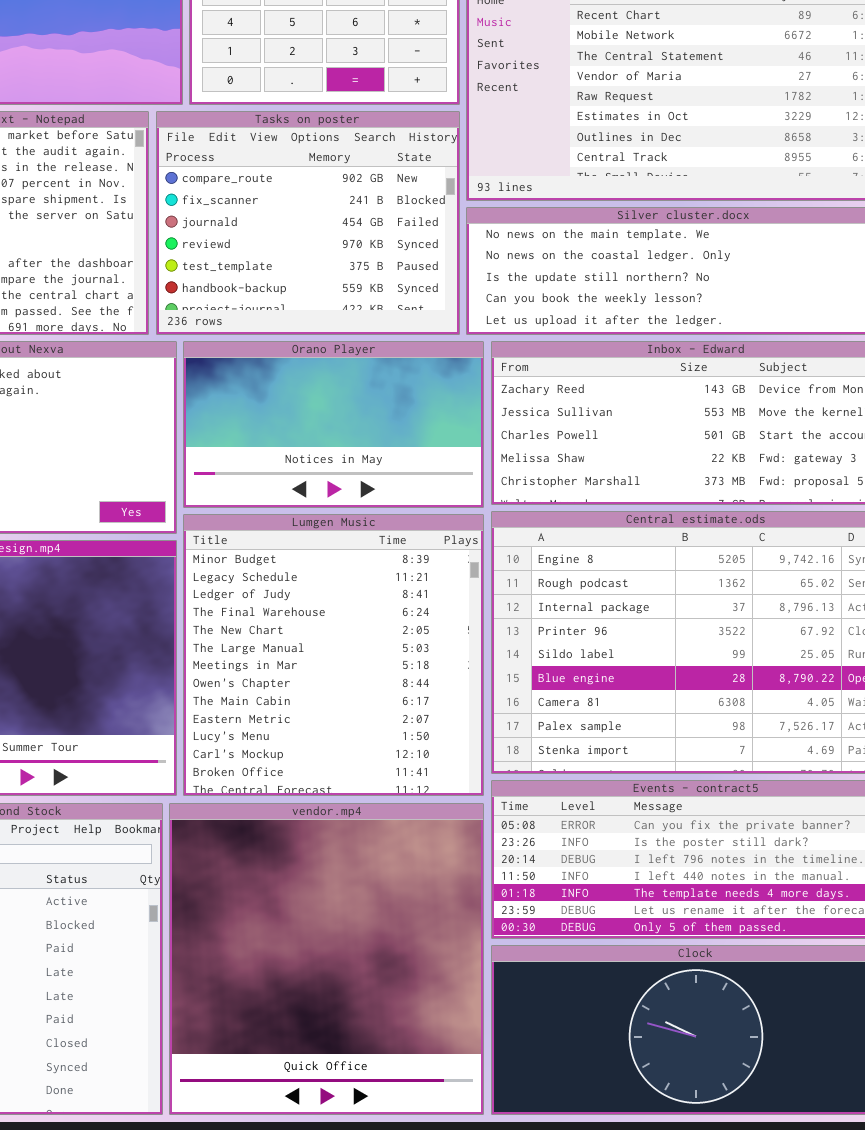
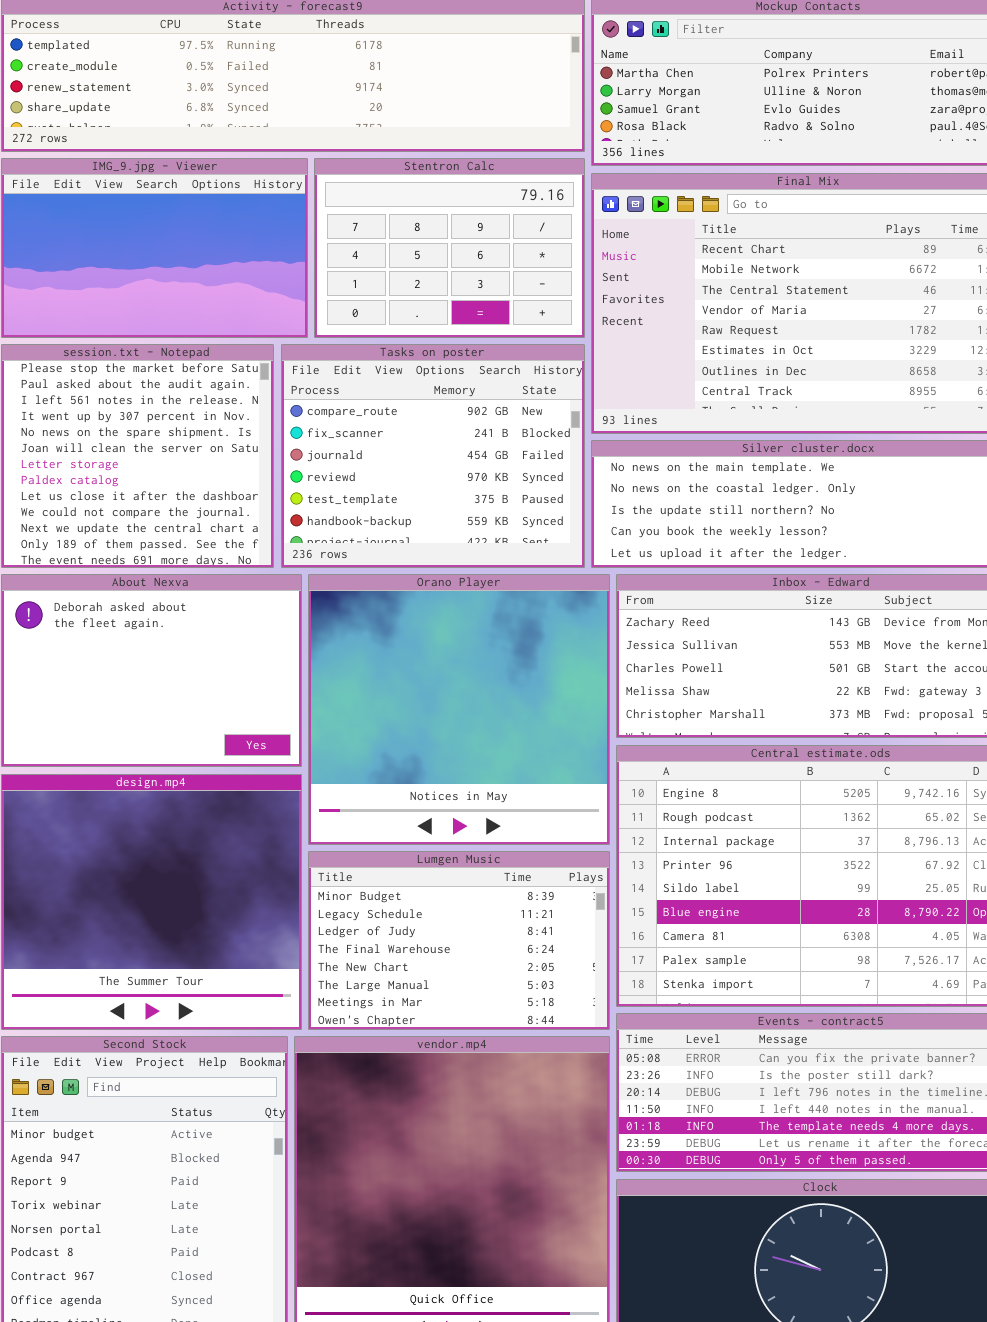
Orano Player: [183,341,484,508] -> [308,574,610,845], resized
Lumgen Music: [183,514,484,796] -> [308,851,610,1030], resized

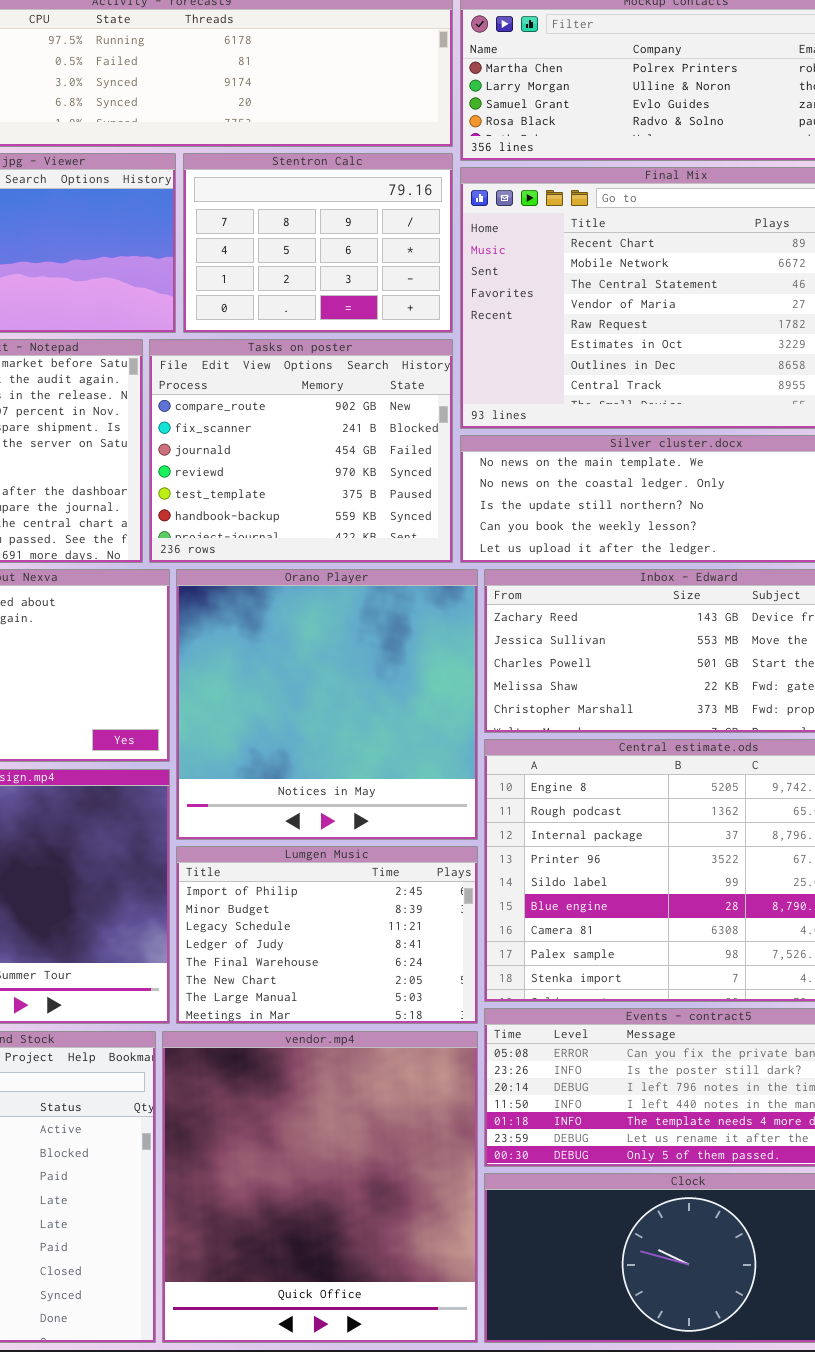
Lumgen Music: [308,851,610,1030] -> [176,846,478,1024], scrolled up 1 row

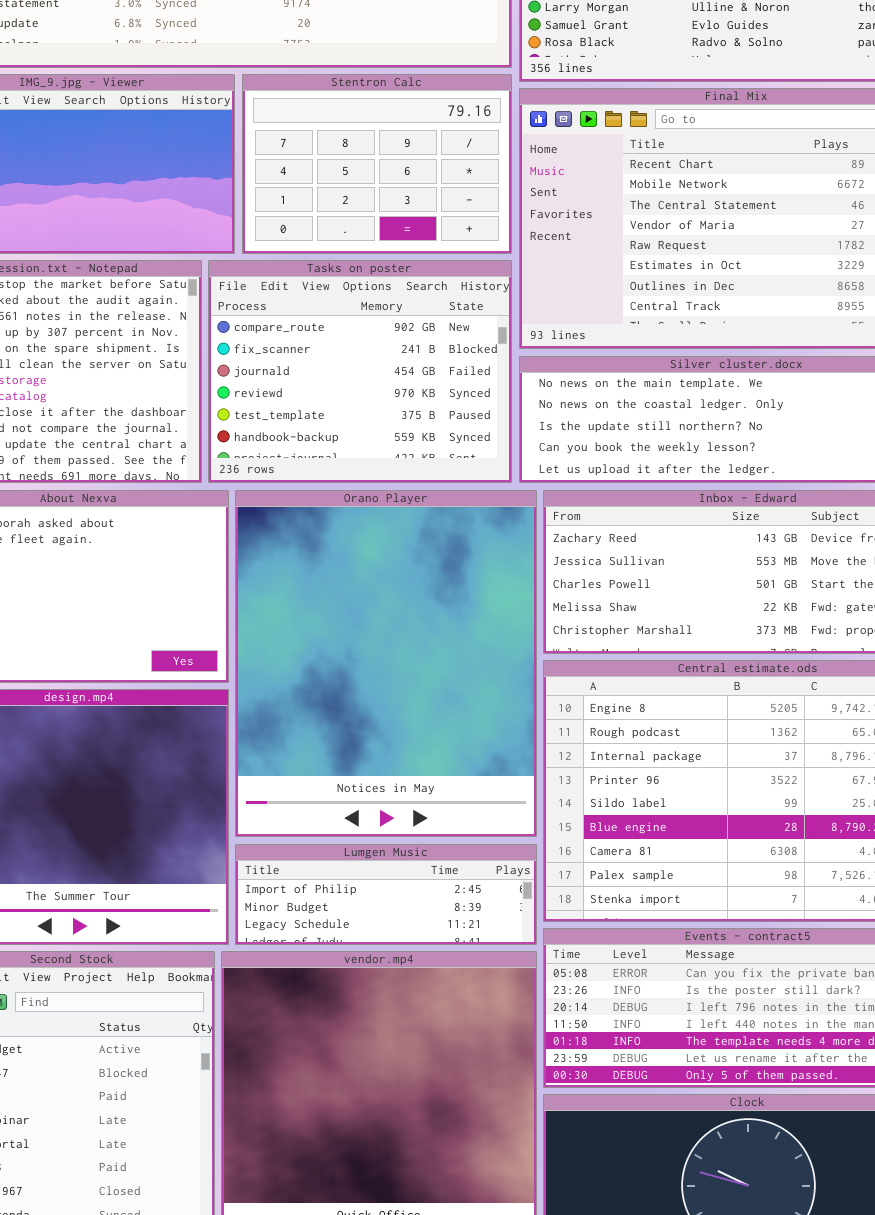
Orano Player: [176,569,478,840] -> [235,490,537,837], resized
Lumgen Music: [176,846,478,1024] -> [235,844,537,945], resized

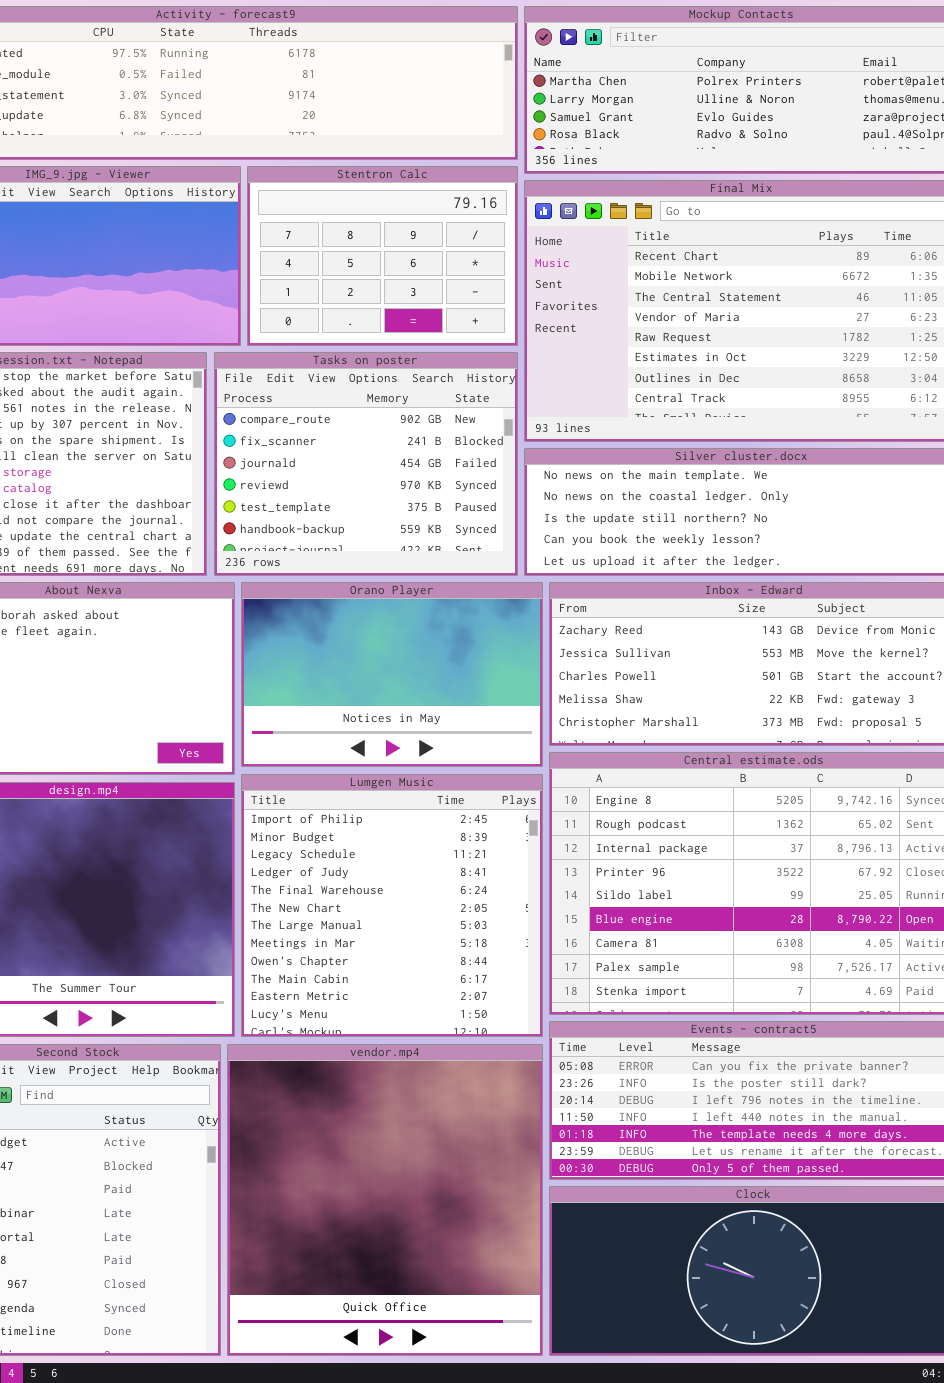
Orano Player: [235,490,537,837] -> [241,582,543,767], resized
Lumgen Music: [235,844,537,945] -> [241,774,543,1037], resized

